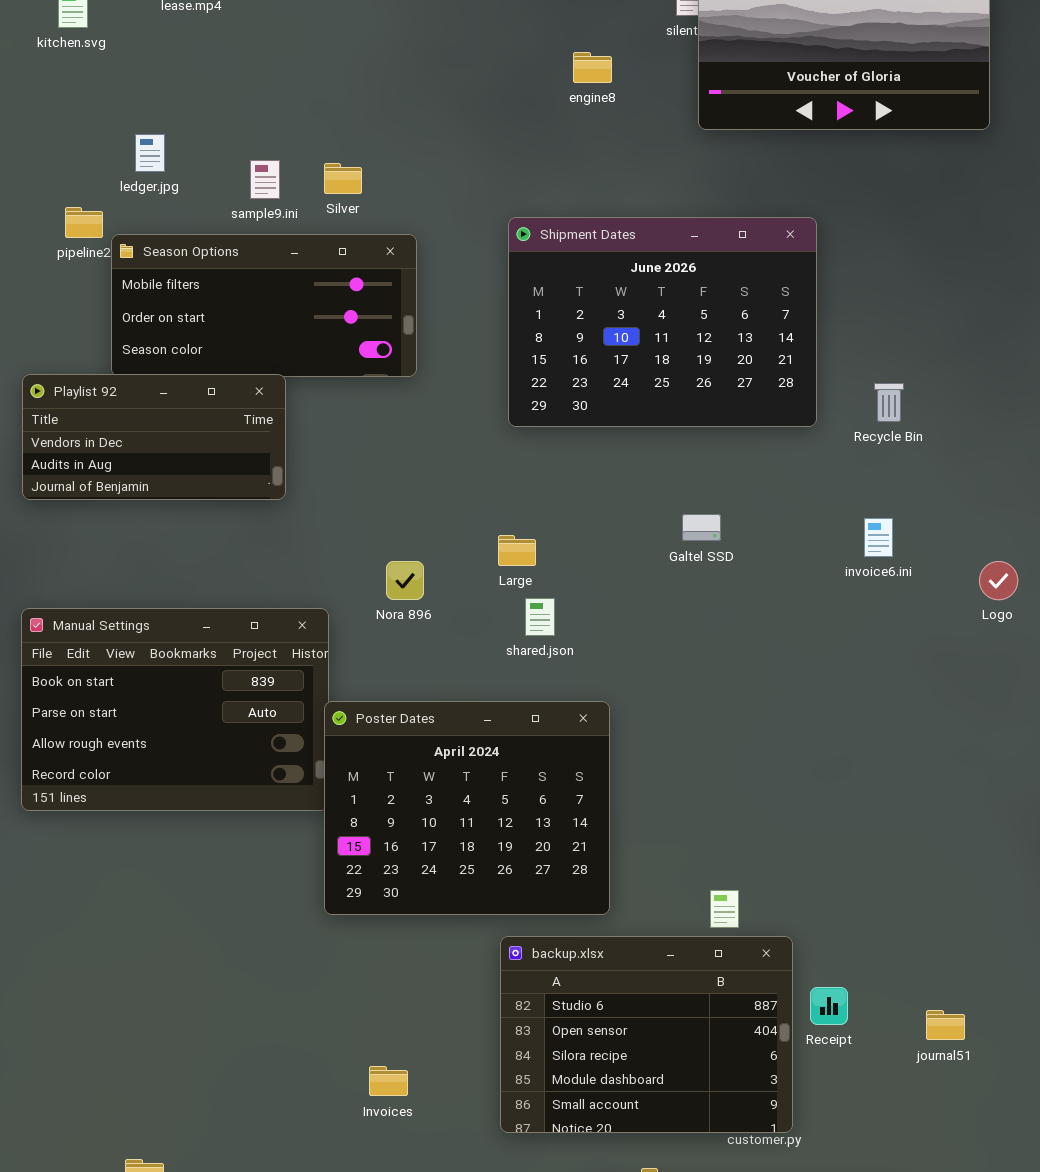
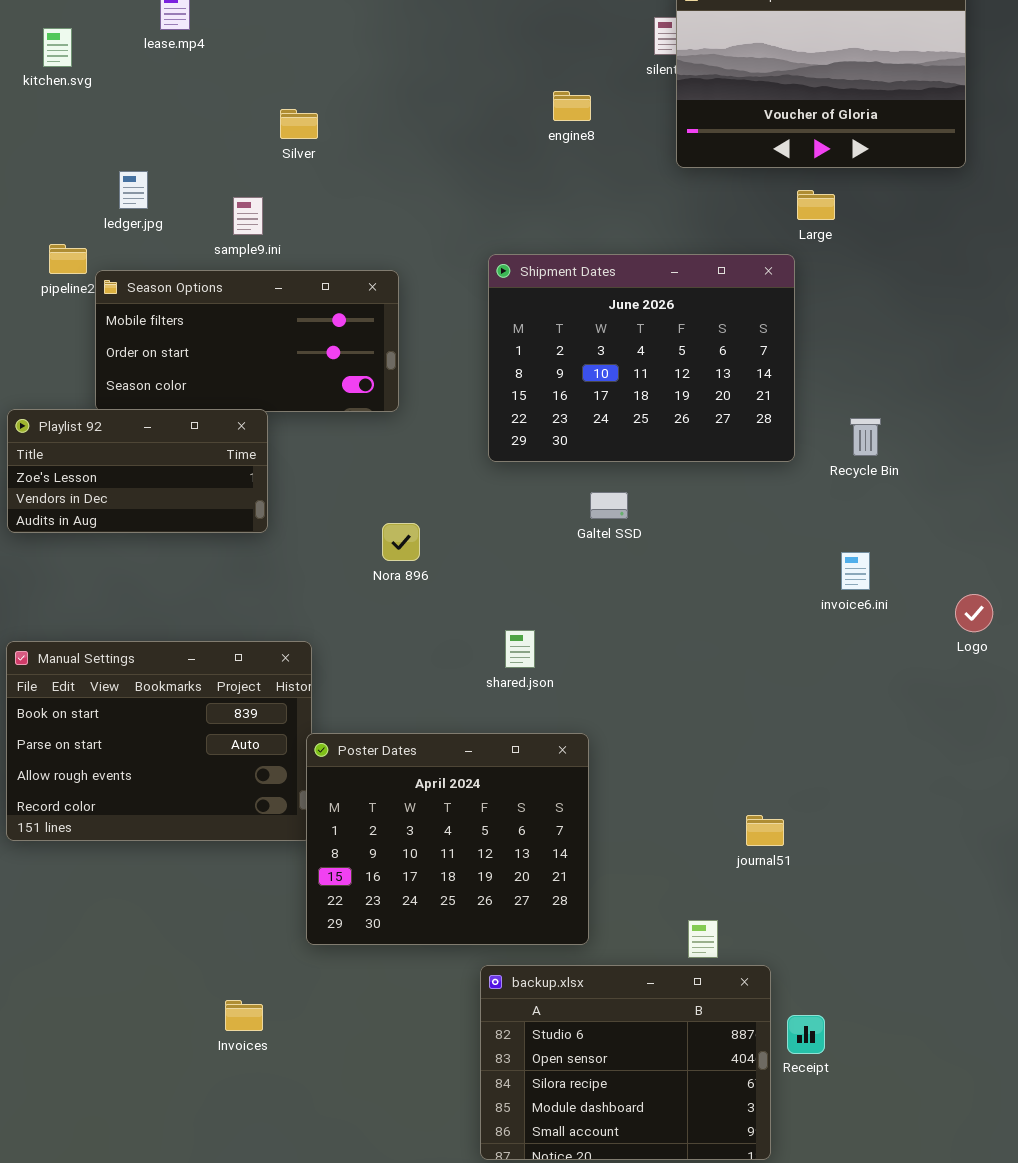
Silver: [324,163,362,194] -> [280,109,318,139], moved
Playlist 92: [22,374,286,500] -> [7,409,268,533], scrolled up 1 row
Galtel SSD: [682,514,721,541] -> [590,492,628,519], moved
Large: [498,535,536,566] -> [797,190,835,220], moved
Nora 896: [386,561,424,600] -> [382,523,420,561], moved
journal51: [926,1010,965,1040] -> [746,815,784,846], moved
Invoices: [369,1066,408,1096] -> [225,1000,263,1031], moved

